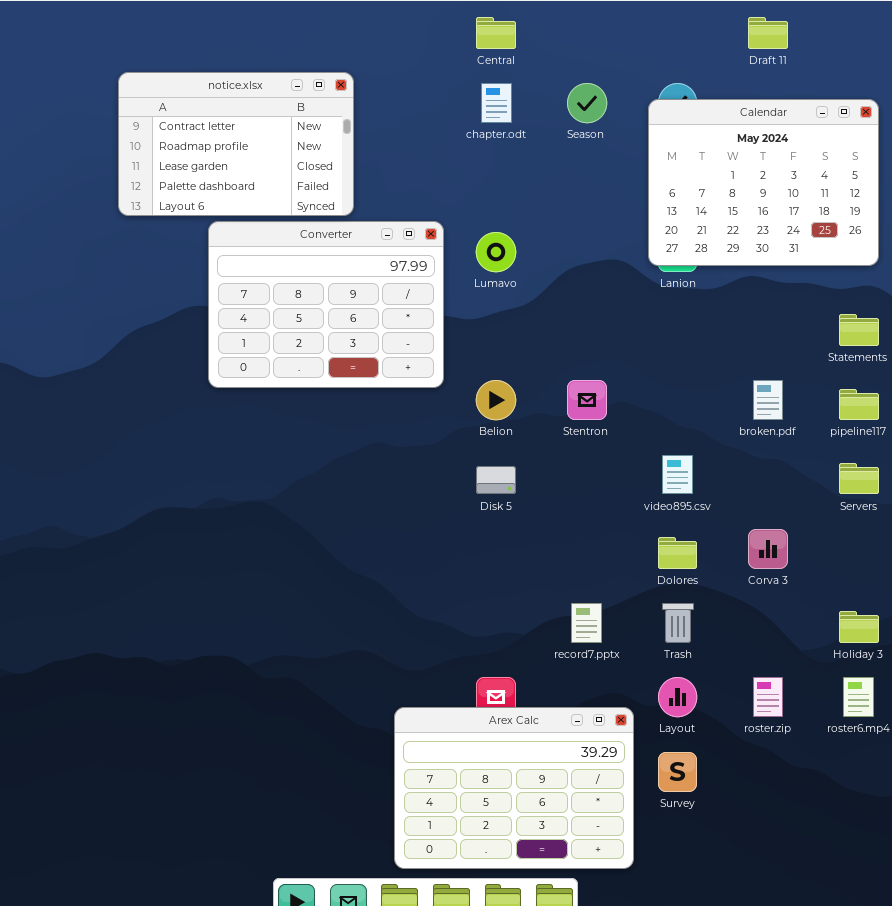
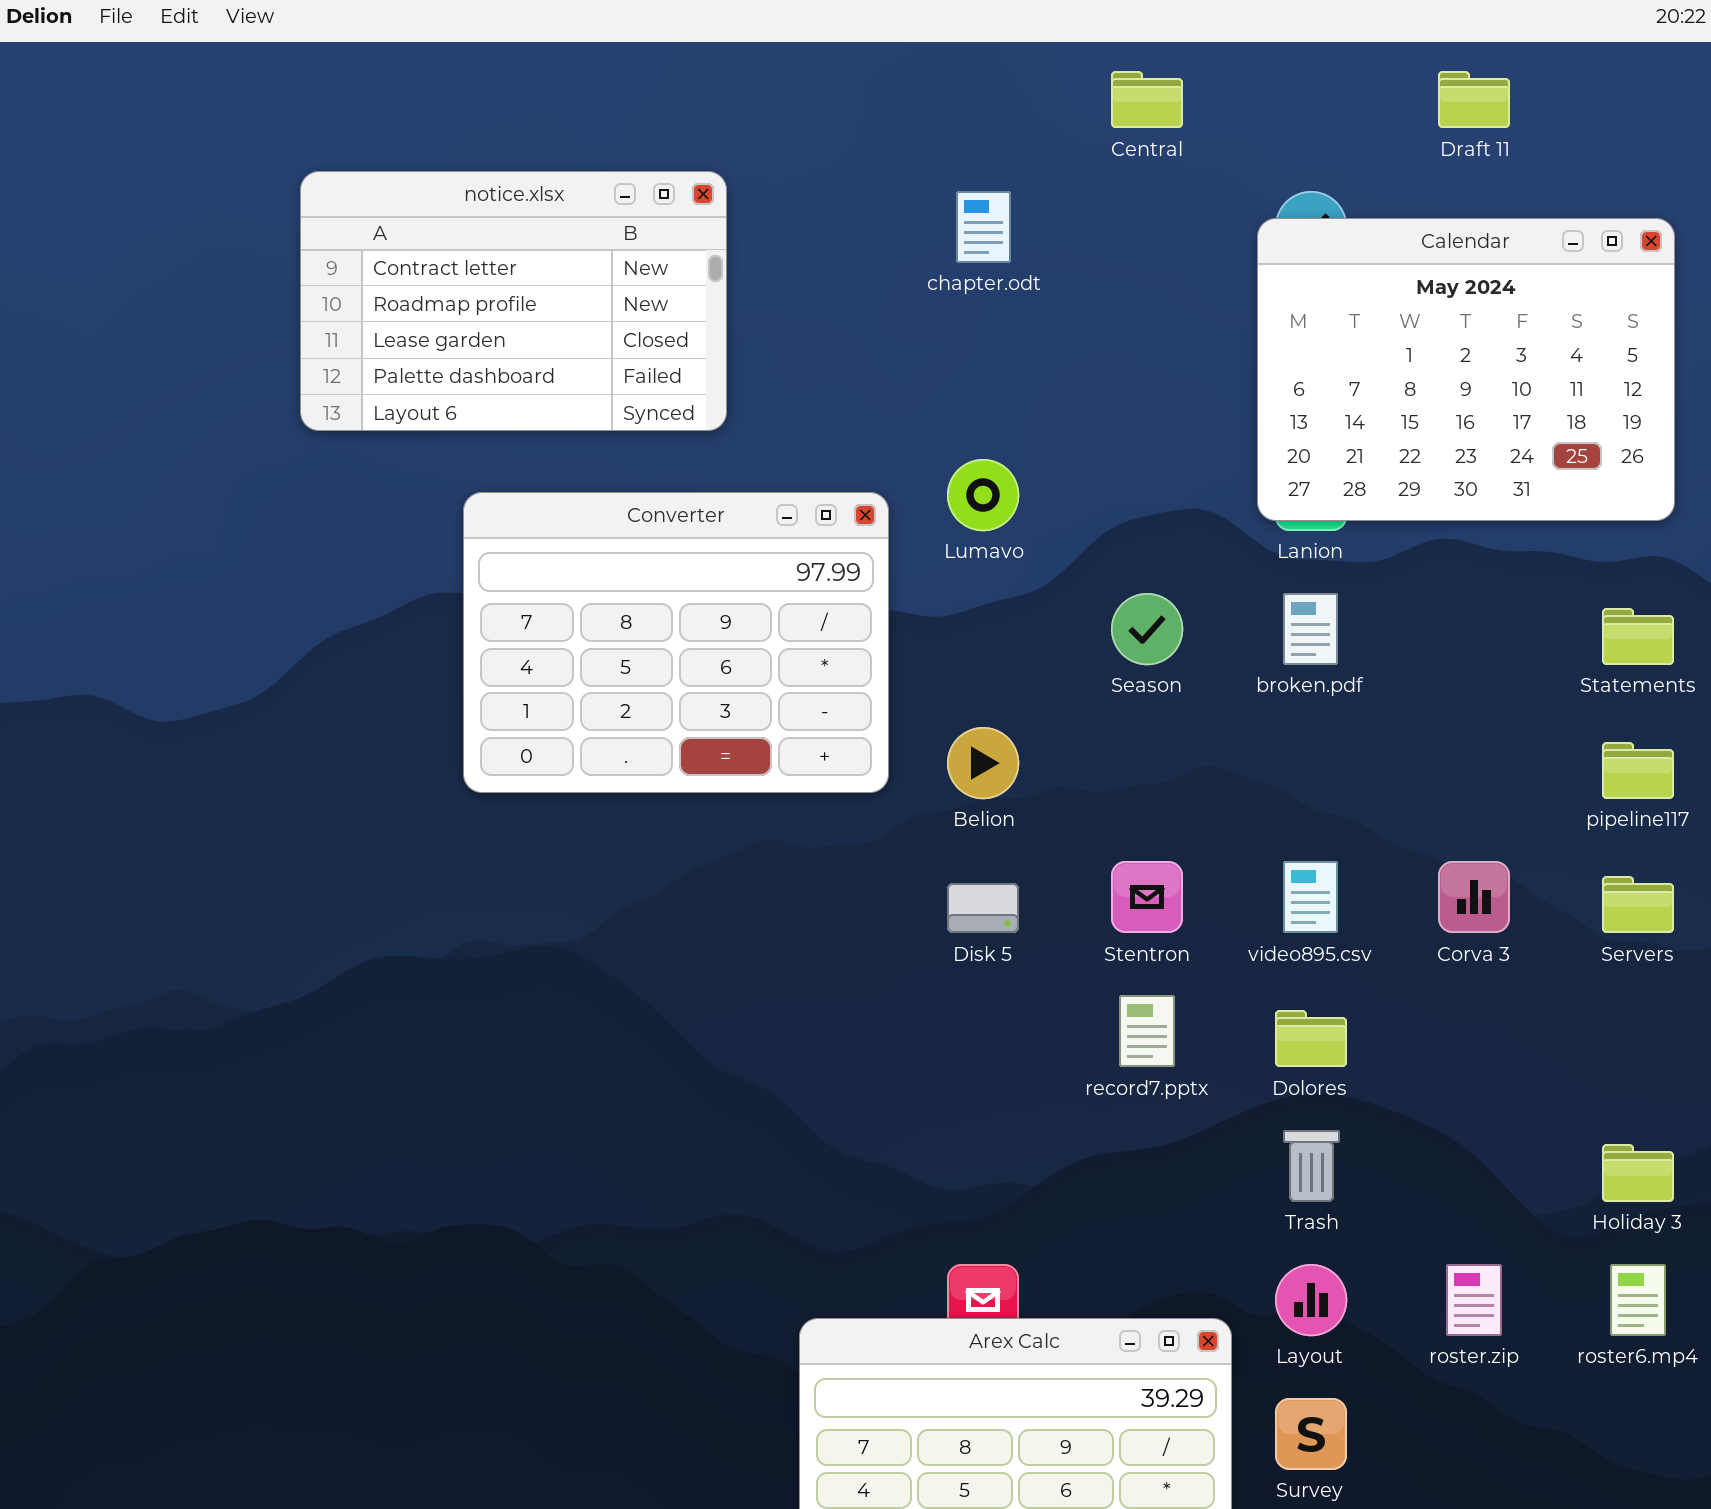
Central: [476,17,516,49] -> [1111,71,1183,128], moved
Season: [567,83,607,123] -> [1111,593,1183,665], moved
Converter: [208,221,444,388] -> [463,492,889,793], moved
Stentron: [567,380,607,420] -> [1111,861,1183,933], moved
broken.pdf: [753,380,783,420] -> [1283,593,1338,665], moved
Corva 3: [748,529,788,569] -> [1438,861,1510,933], moved
record7.pptx: [571,603,602,643] -> [1119,995,1175,1067], moved

